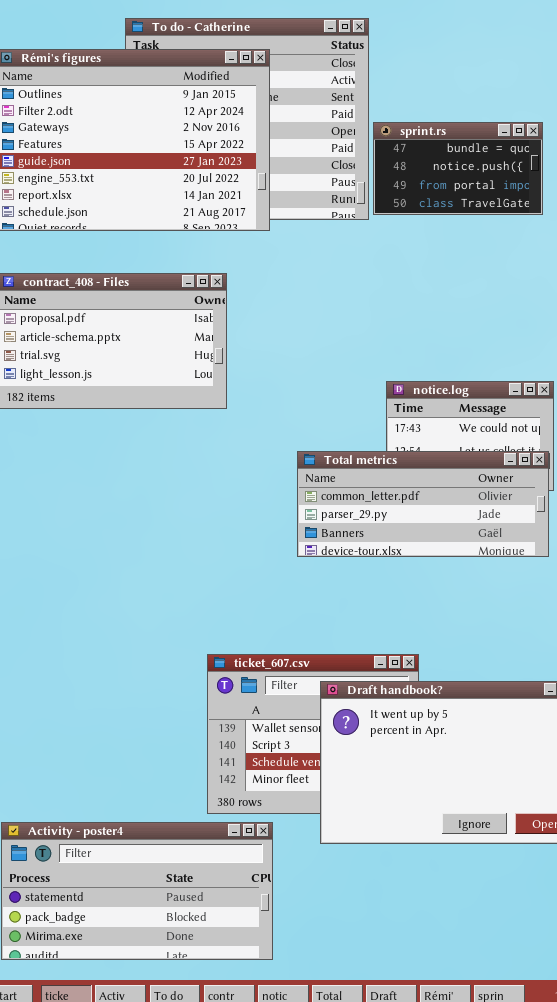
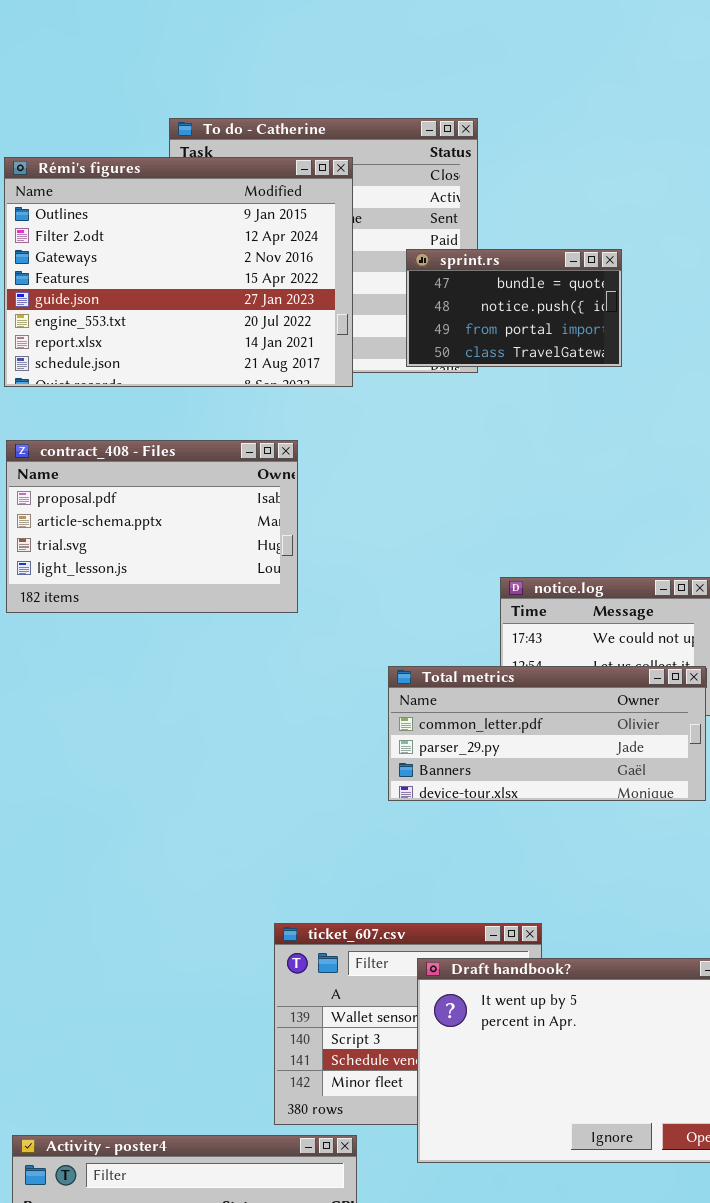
sprint.rs: [373,122,543,215] -> [406,249,622,367], moved

